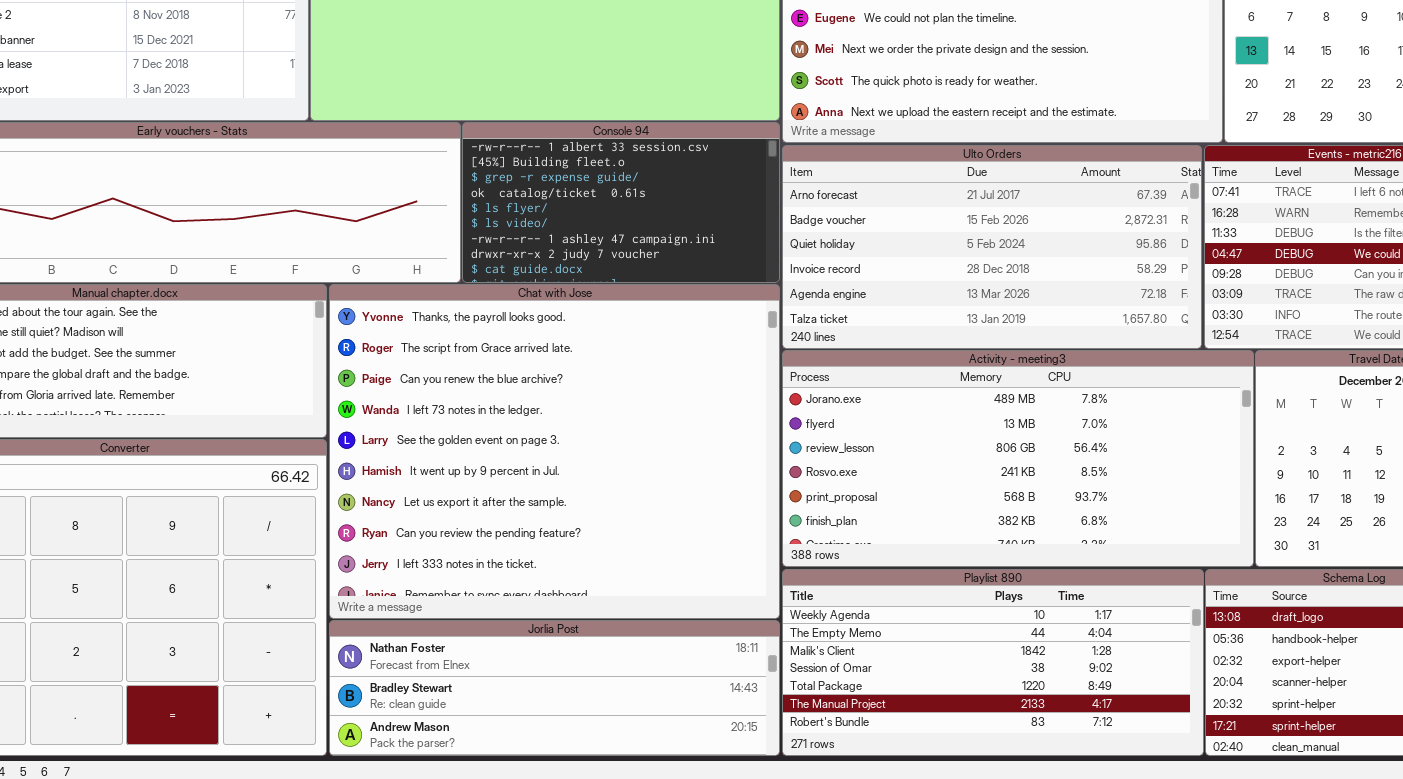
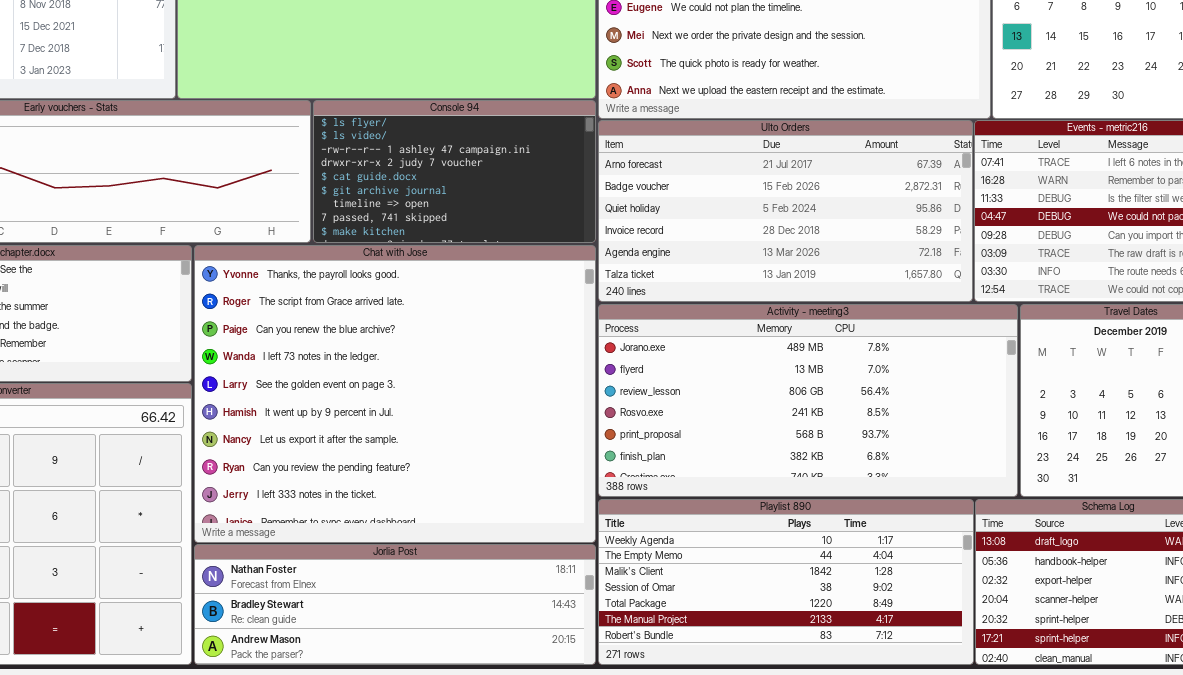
Console 94: [462,122,780,283] -> [313,100,596,243], scrolled down 4 rows

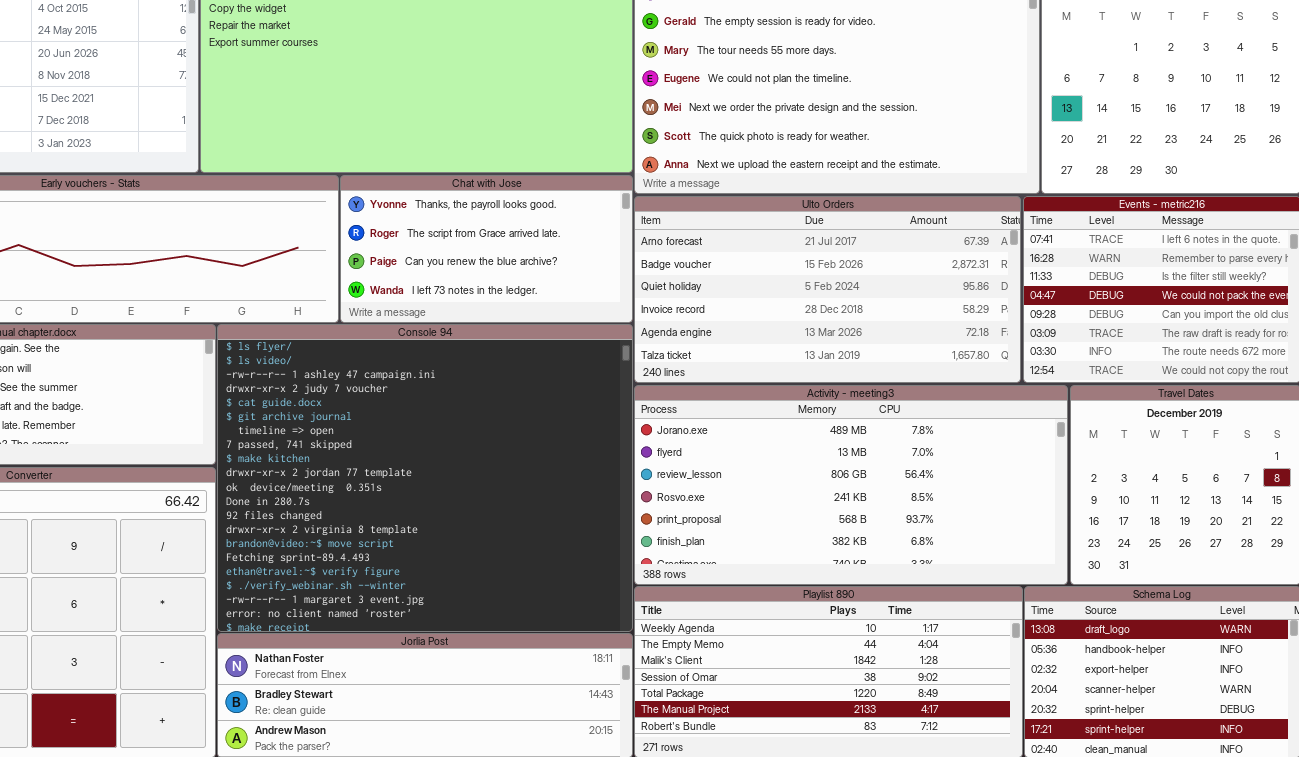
Console 94: [313,100,596,243] -> [217,324,633,632], moved, resized
Chat with Jose: [194,245,596,543] -> [340,175,633,323], moved, resized

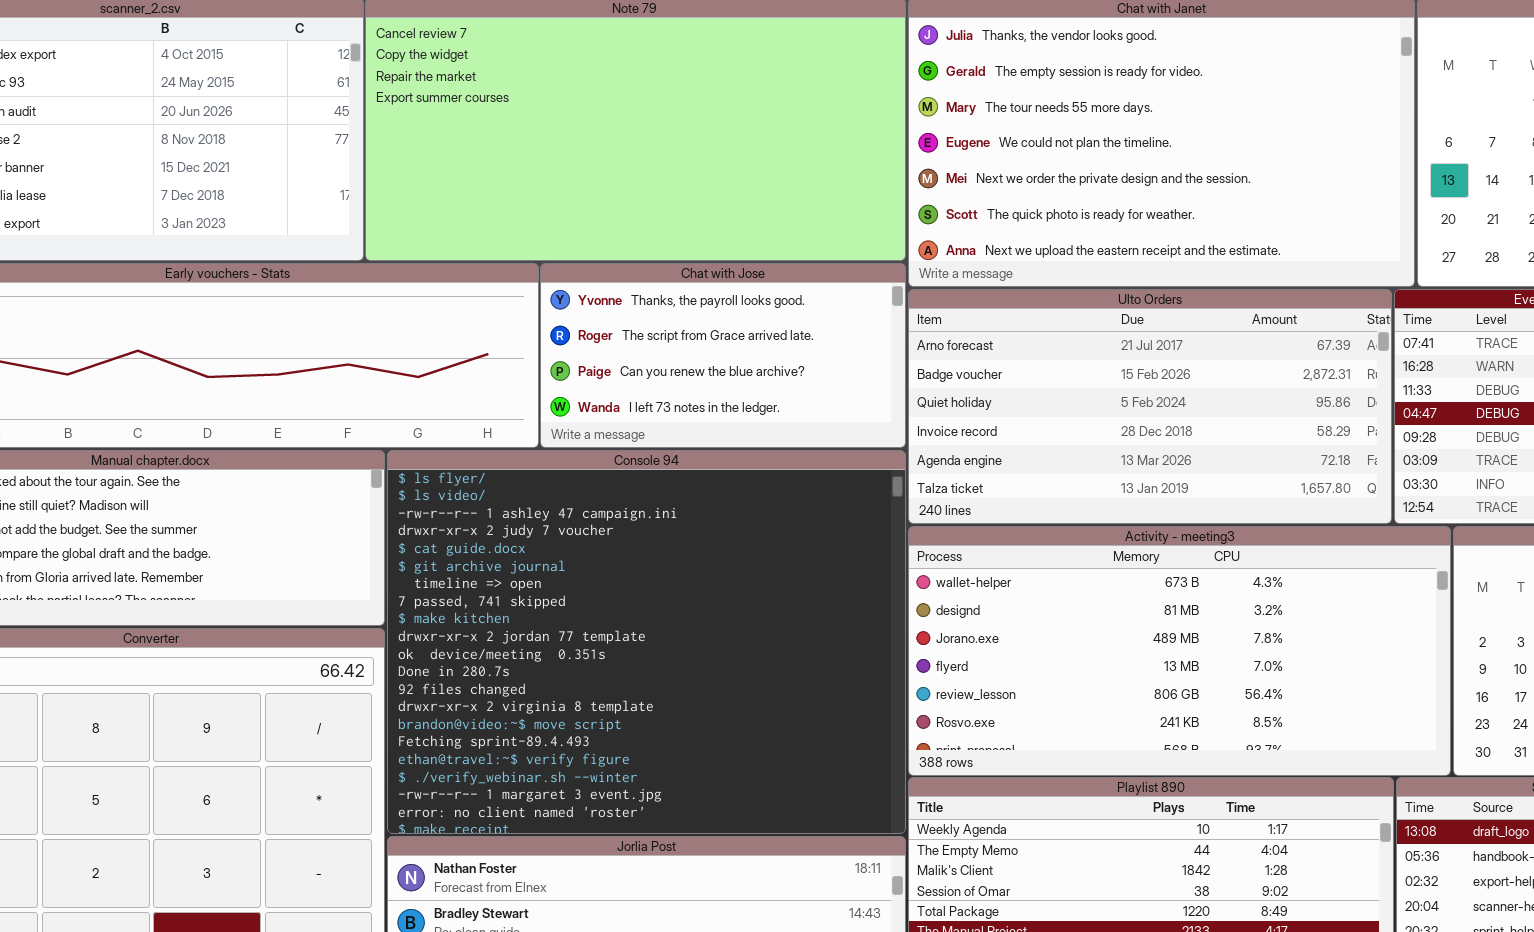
Activity - meeting3: [634,385,1068,585] -> [908,526,1451,776], scrolled up 2 rows

